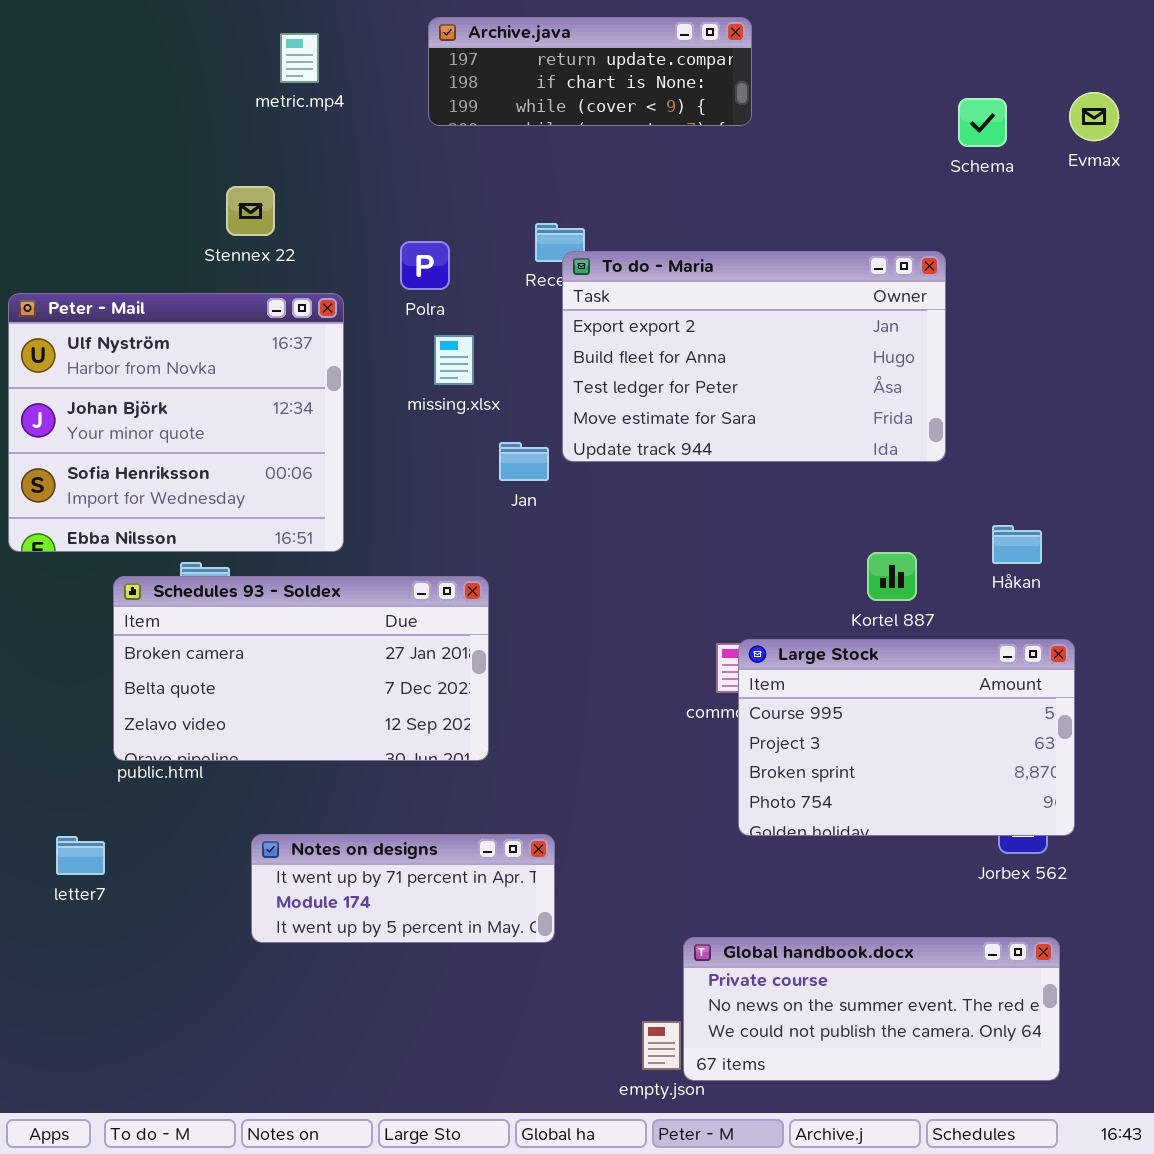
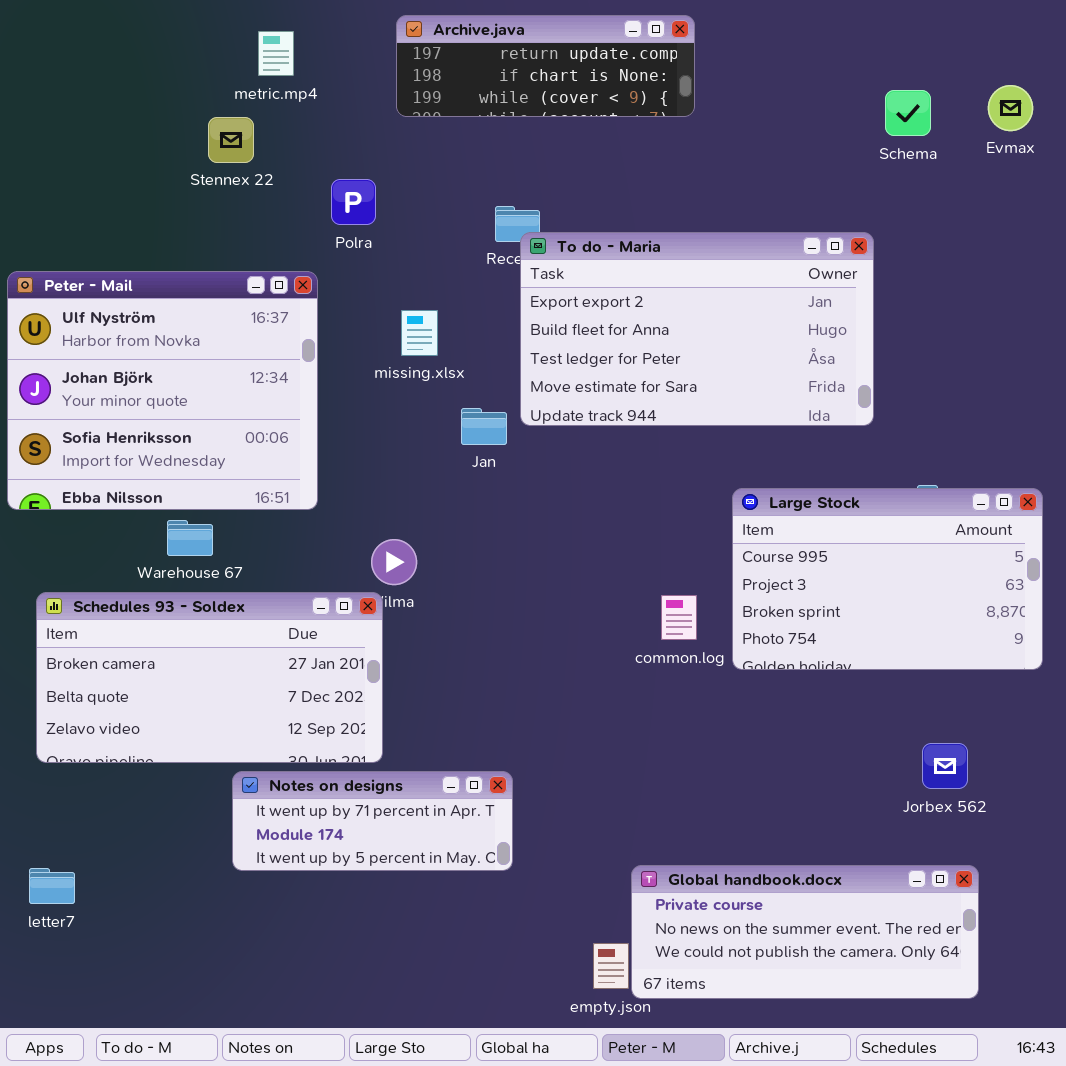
Stennex 22: [226,186,275,236] -> [208,117,254,163], moved
Polra: [400,241,450,290] -> [331,179,376,225], moved
Schedules 93 - Soldex: [113,576,489,761] -> [36,592,383,763], moved
Large Stock: [738,639,1075,836] -> [732,488,1043,670], moved
letter7: [56,836,105,875] -> [29,868,75,904], moved

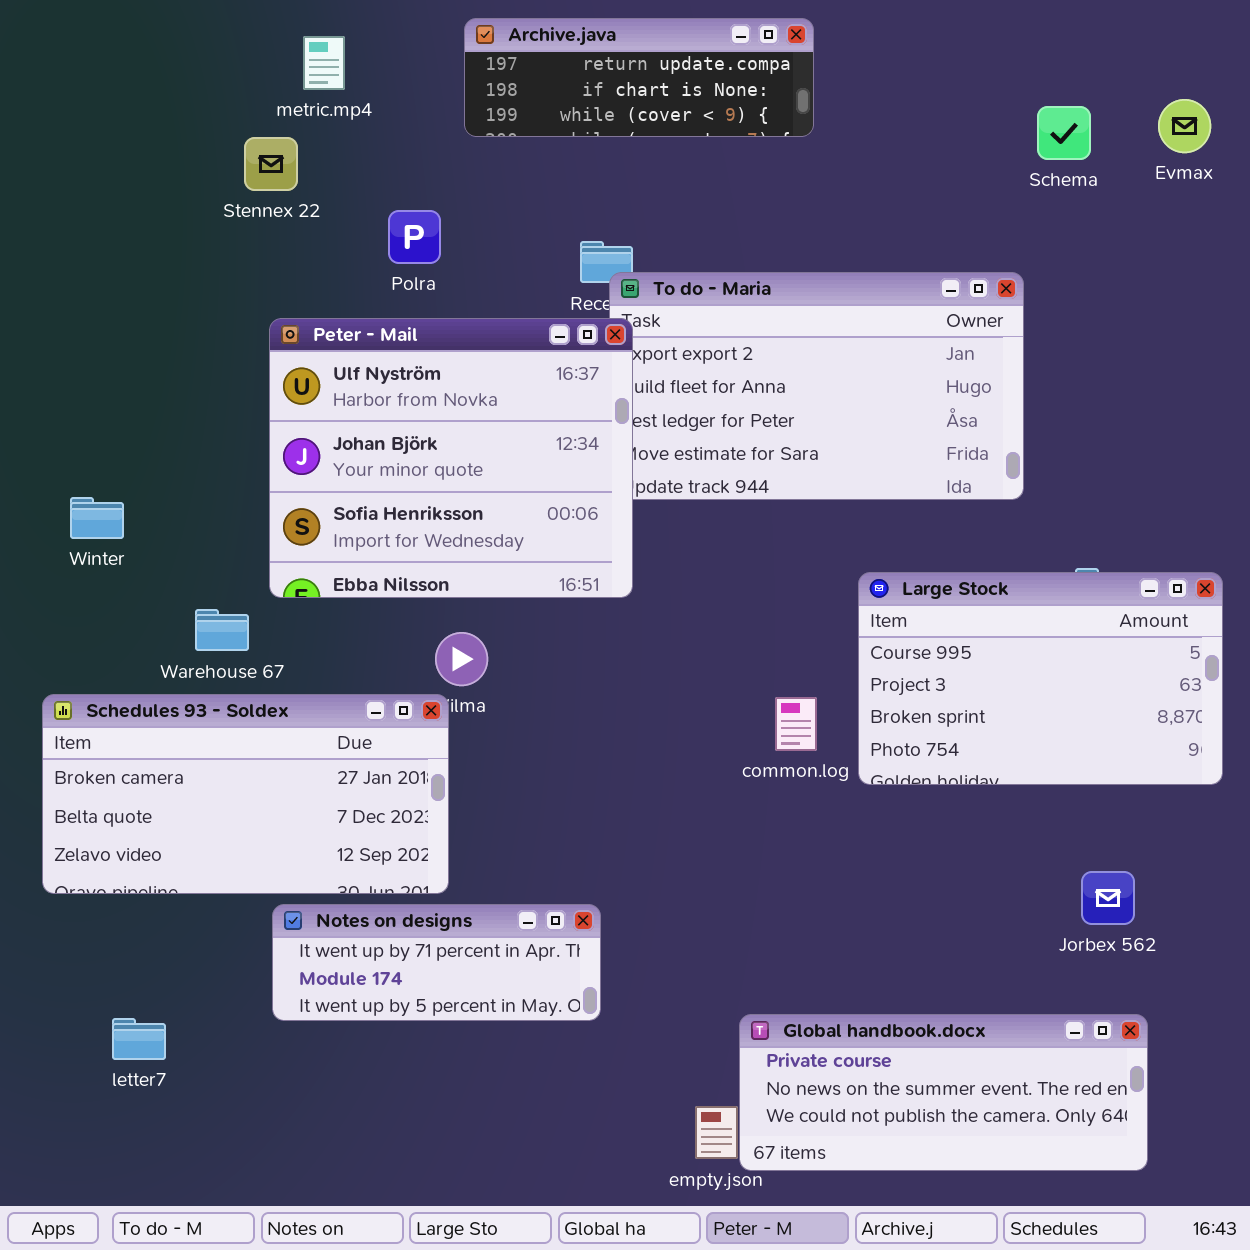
Peter - Mail: [7,271,318,510] -> [269,318,633,598], moved
letter7: [29,868,75,904] -> [112,1018,166,1060], moved

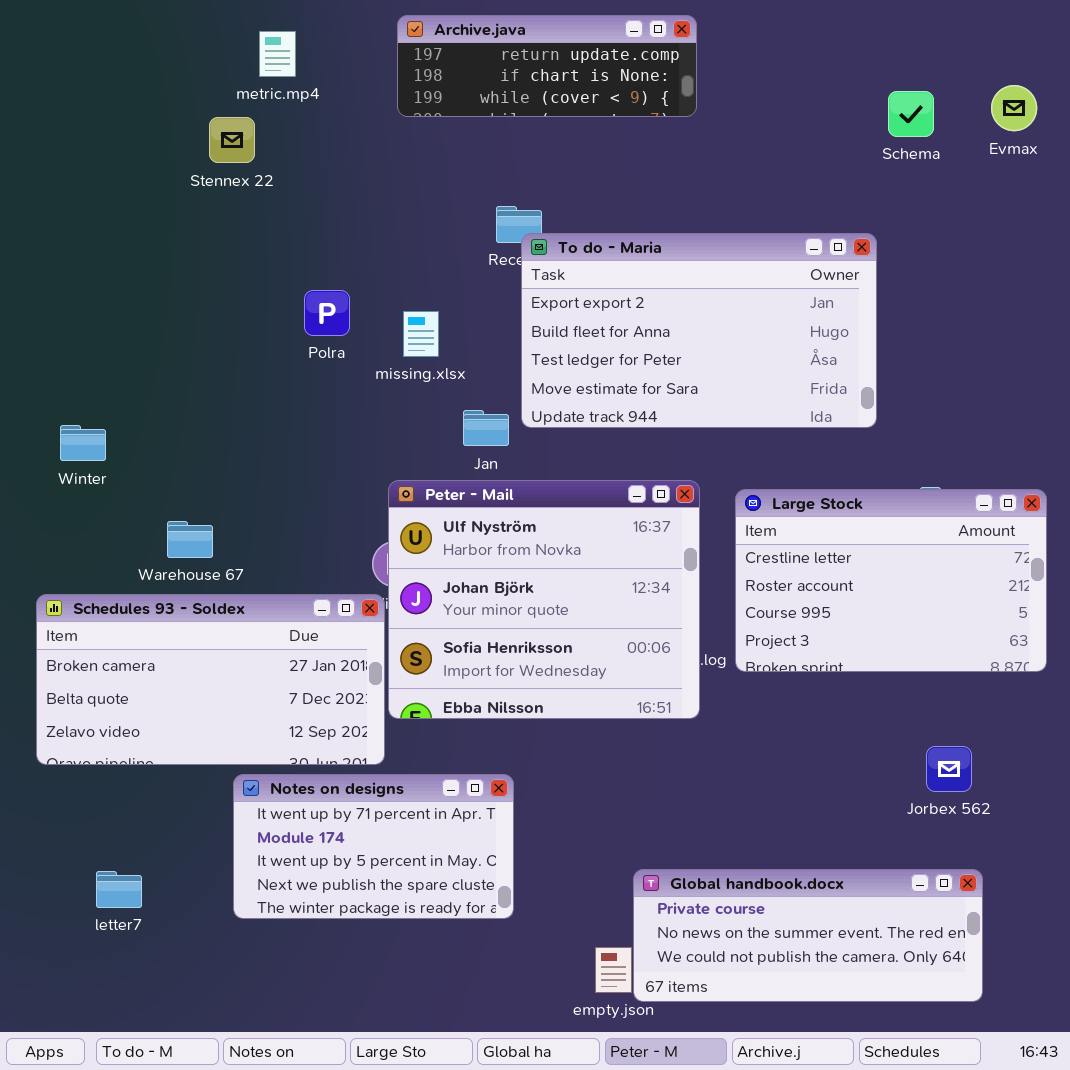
Polra: [388,210,441,264] -> [304,290,350,336], moved
Peter - Mail: [269,318,633,598] -> [388,480,700,719], moved
Large Stock: [858,572,1223,785] -> [735,489,1047,672], scrolled up 2 rows
Notes on designs: [272,904,601,1021] -> [233,774,514,919], resized

